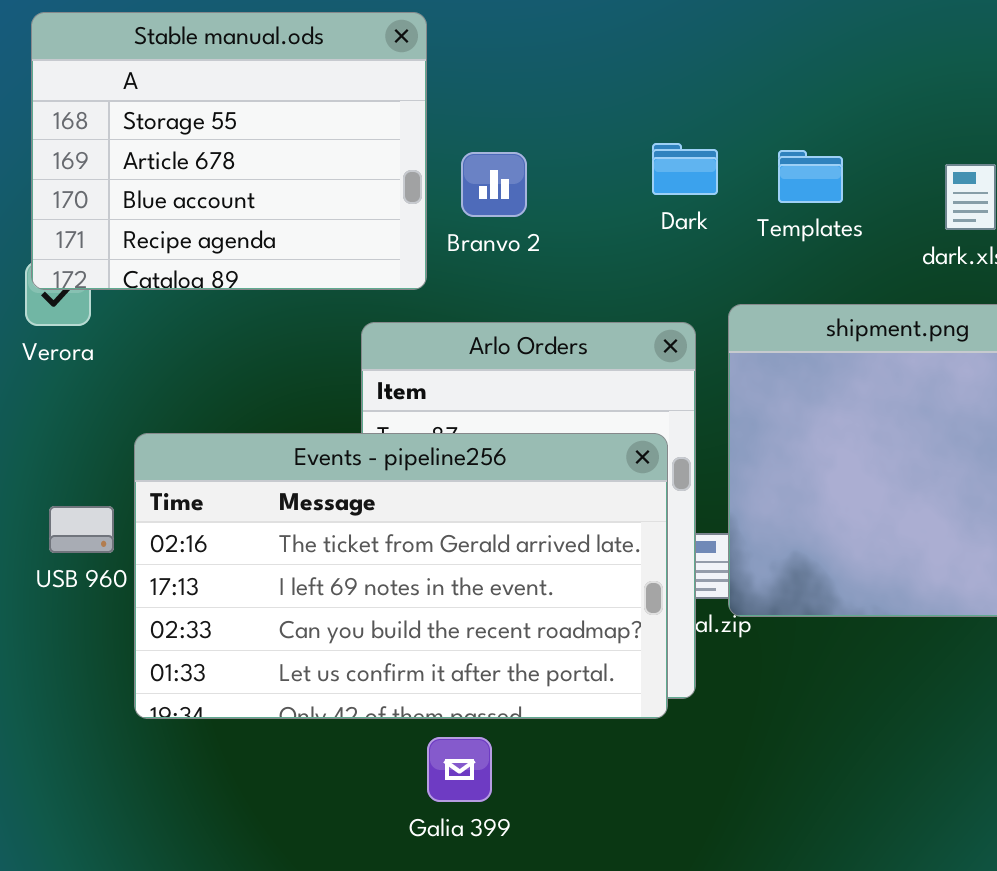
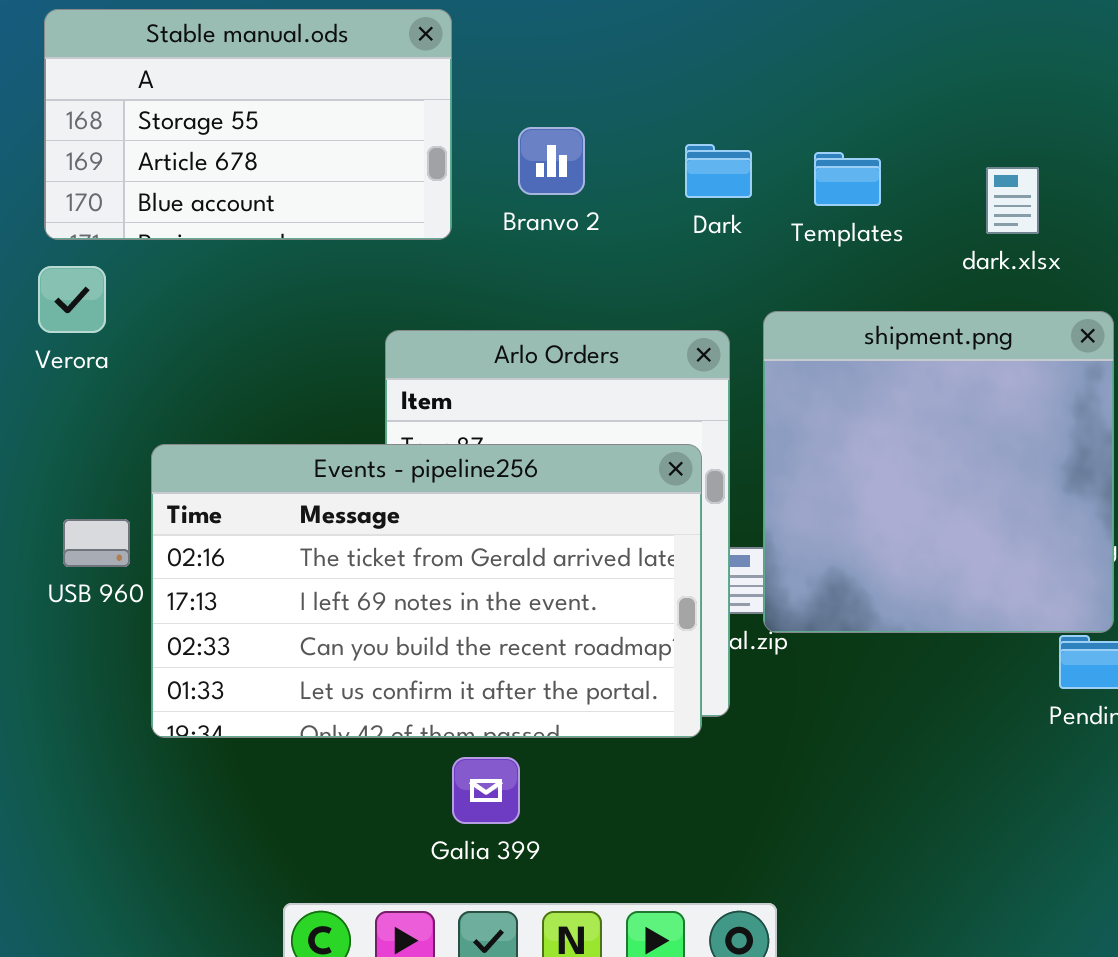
Stable manual.ods: [31,12,427,290] -> [44,9,452,240], resized
Branvo 2: [461,152,527,217] -> [518,127,585,195], moved

